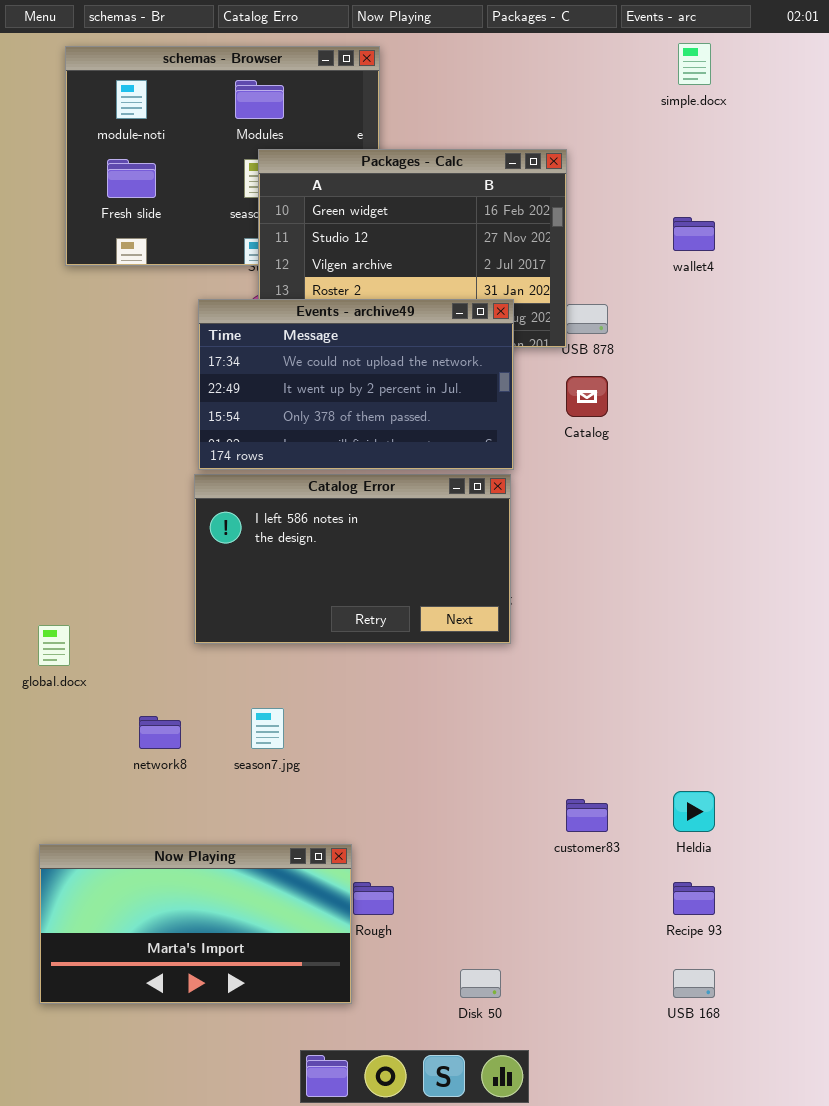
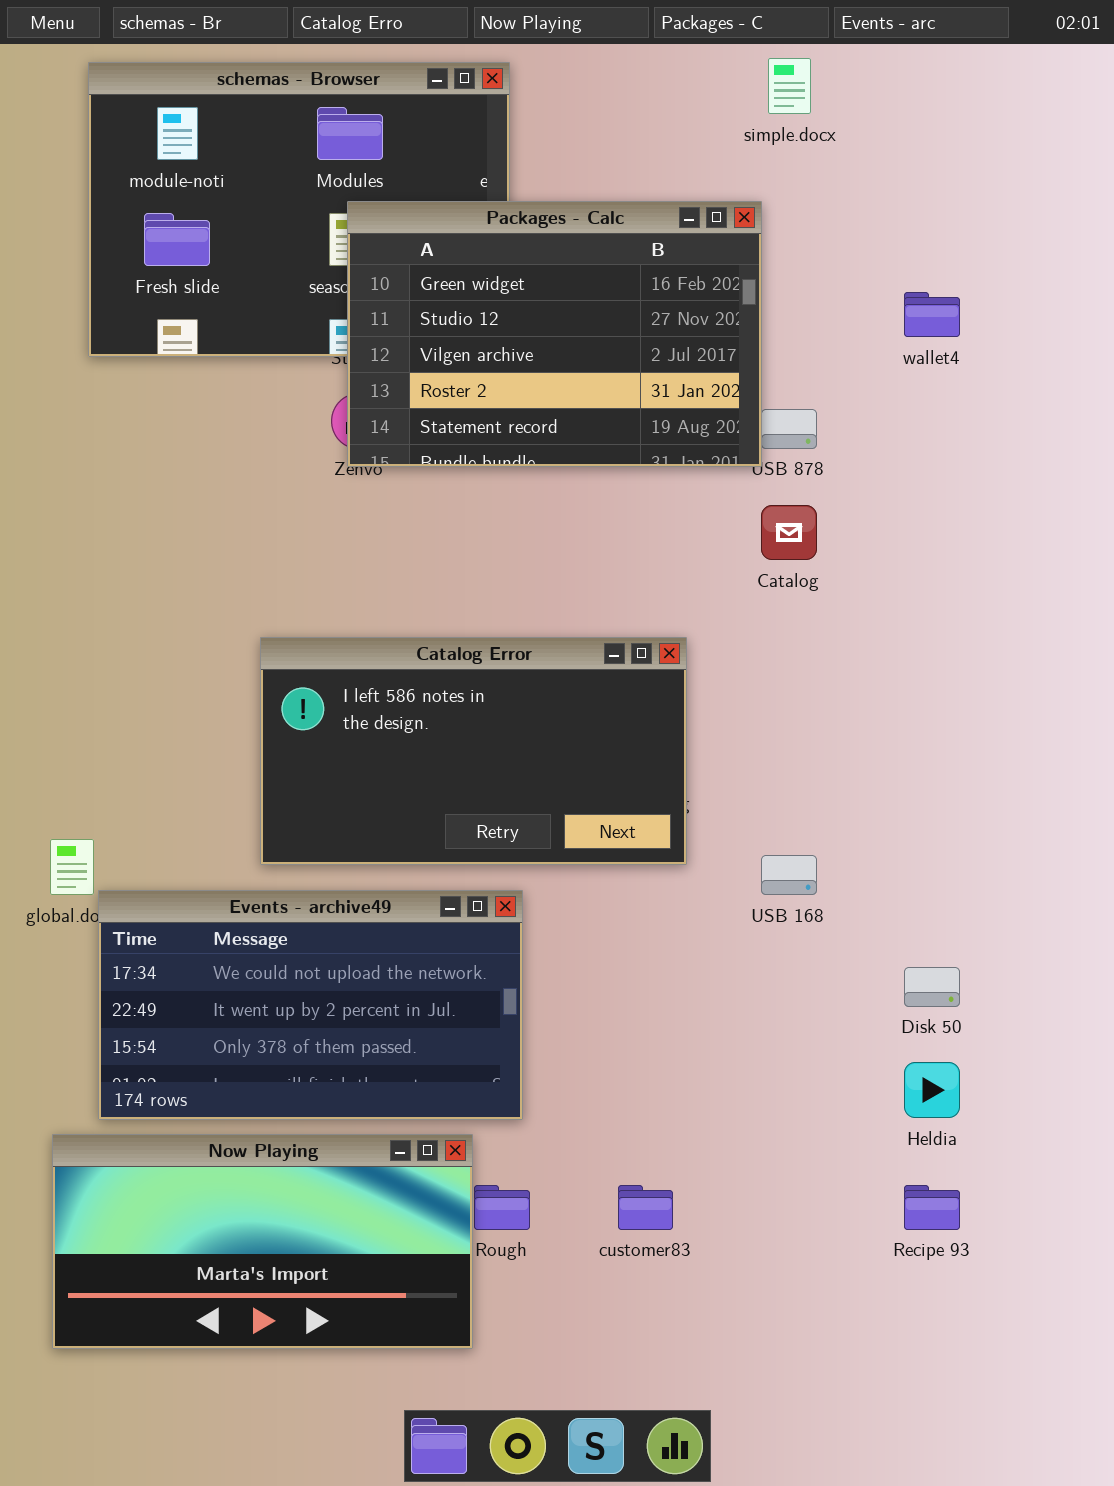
simple.docx: [678,43,711,85] -> [768,58,811,114], moved
Events - archive49: [198,299,514,470] -> [98,890,523,1120], moved
customer83: [566,799,608,832] -> [618,1185,673,1230], moved
Disk 50: [460,969,501,998] -> [904,967,960,1007], moved
USB 168: [673,969,715,998] -> [761,855,817,895], moved

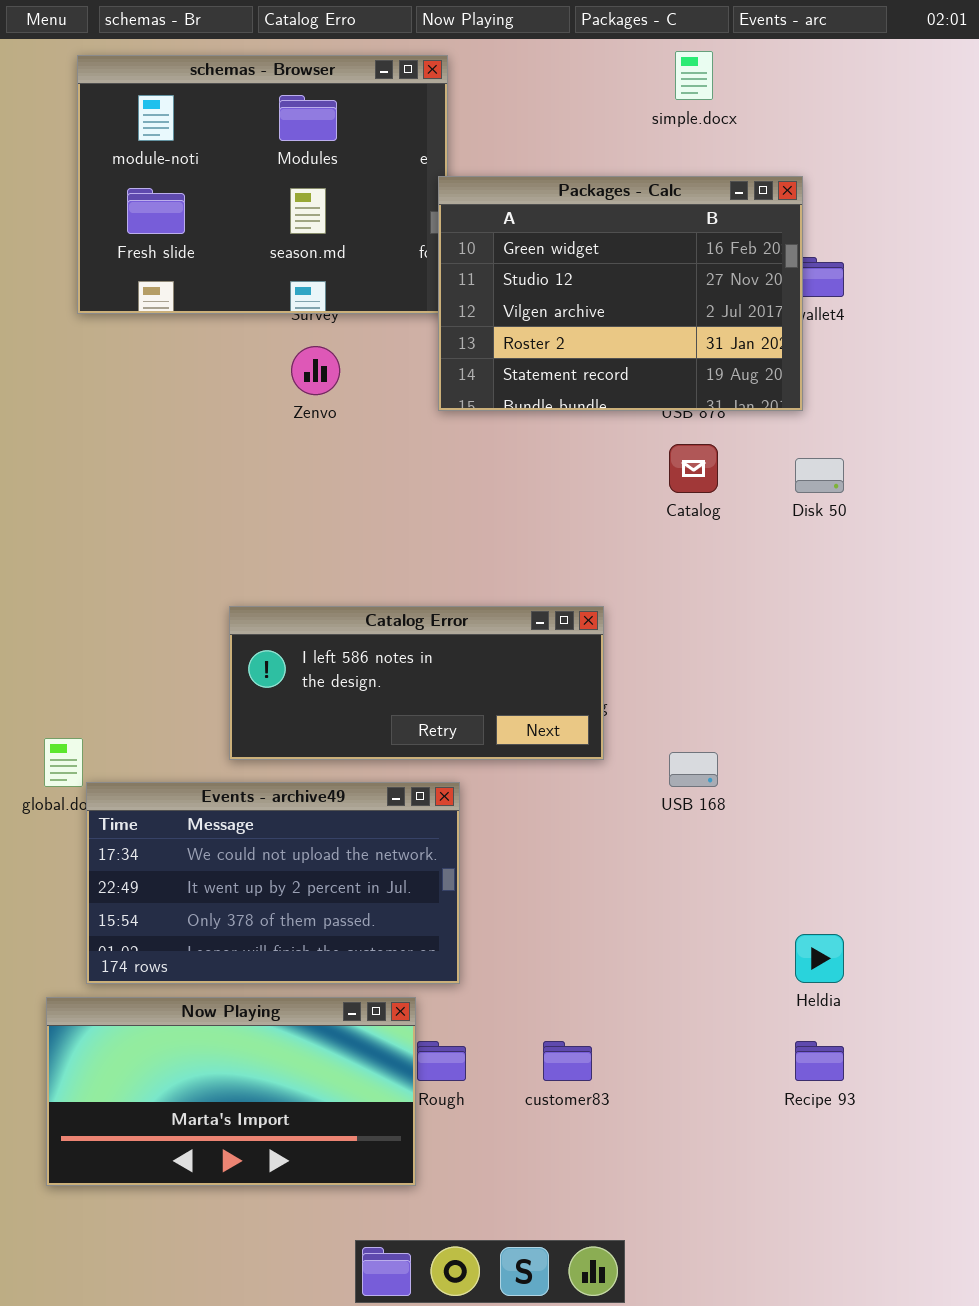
Packages - Calc: [347,201,762,467] -> [438,176,803,411], moved
Catalog Error: [260,637,687,865] -> [229,606,604,760], resized
Disk 50: [904,967,960,1007] -> [795,458,844,493], moved

